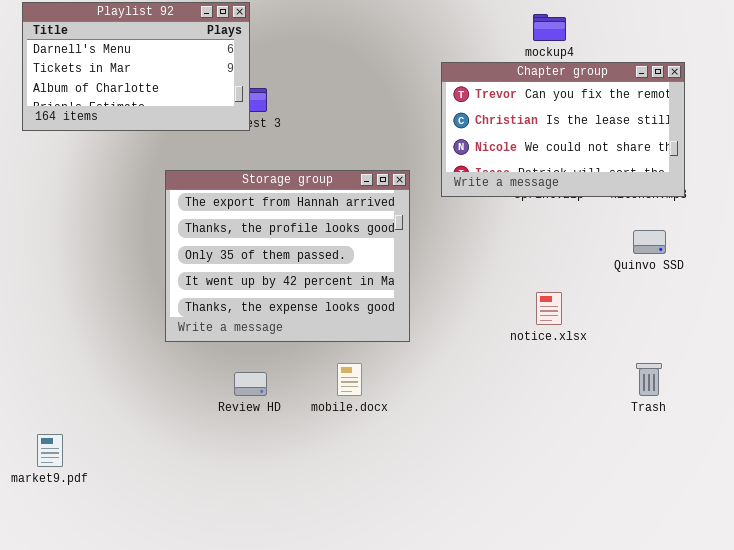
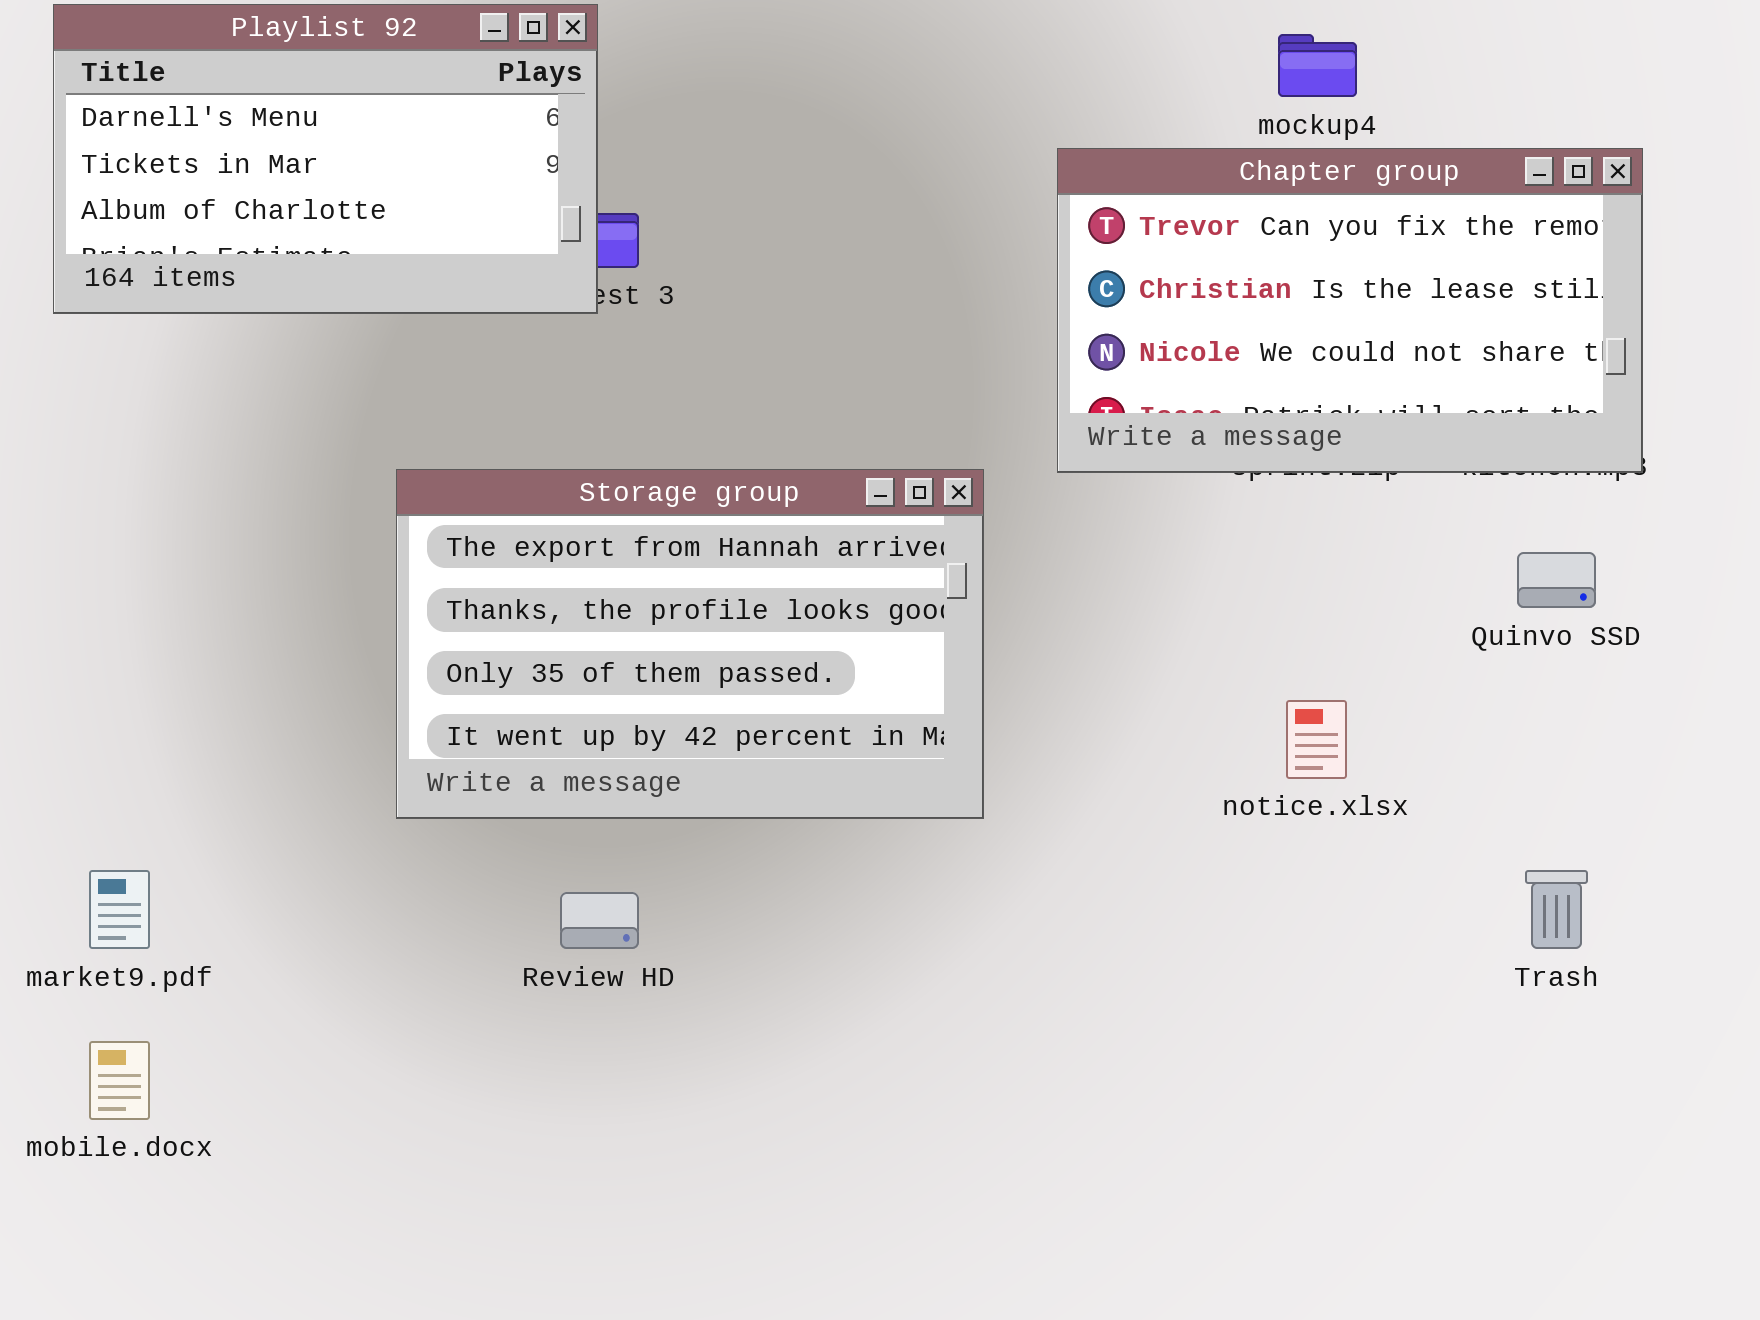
Storage group: [165,170,410,342] -> [396,469,984,819], resized
mobile.docx: [337,363,362,396] -> [89,1041,150,1120], moved
market9.pdf: [37,434,63,467] -> [89,870,150,949], moved

